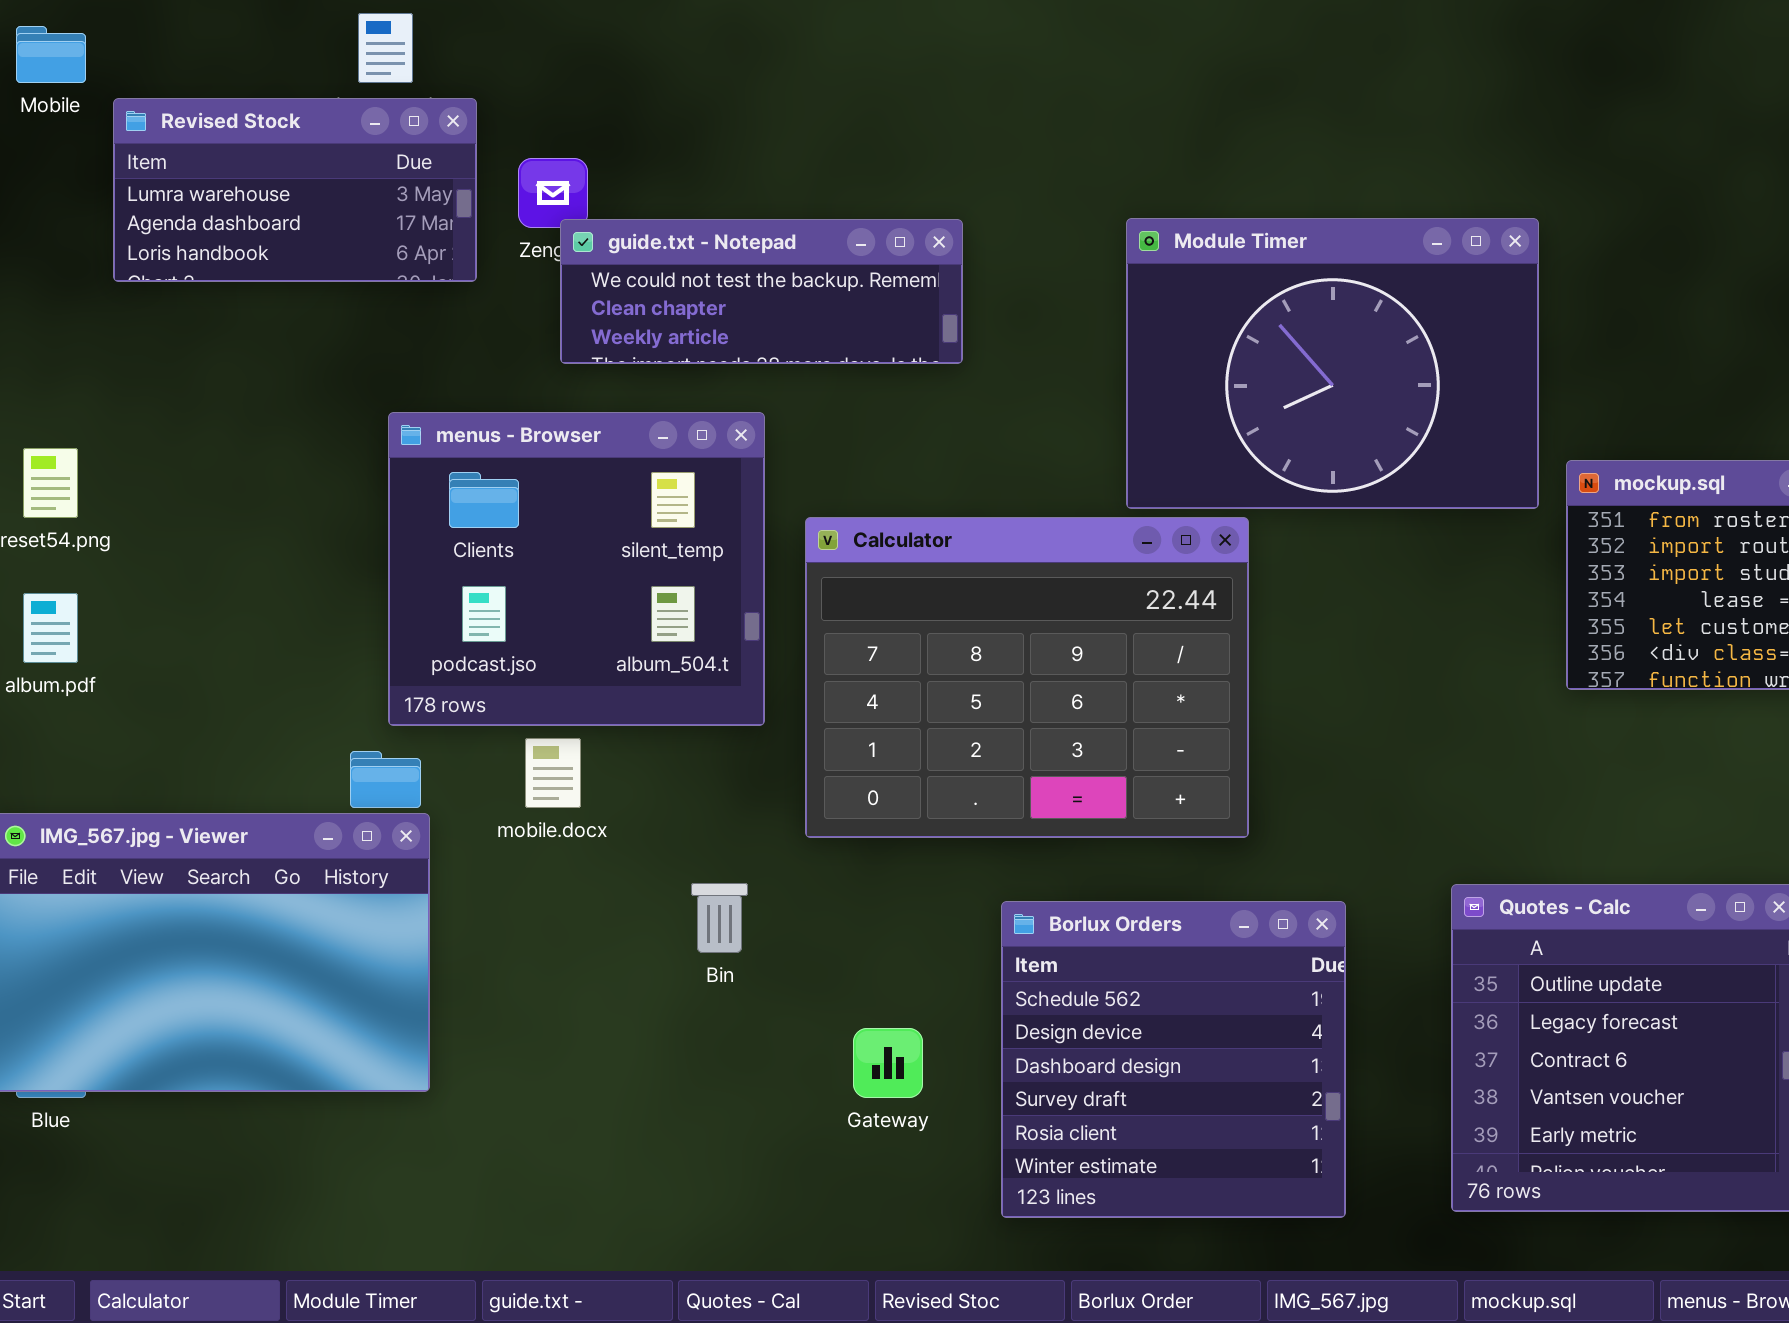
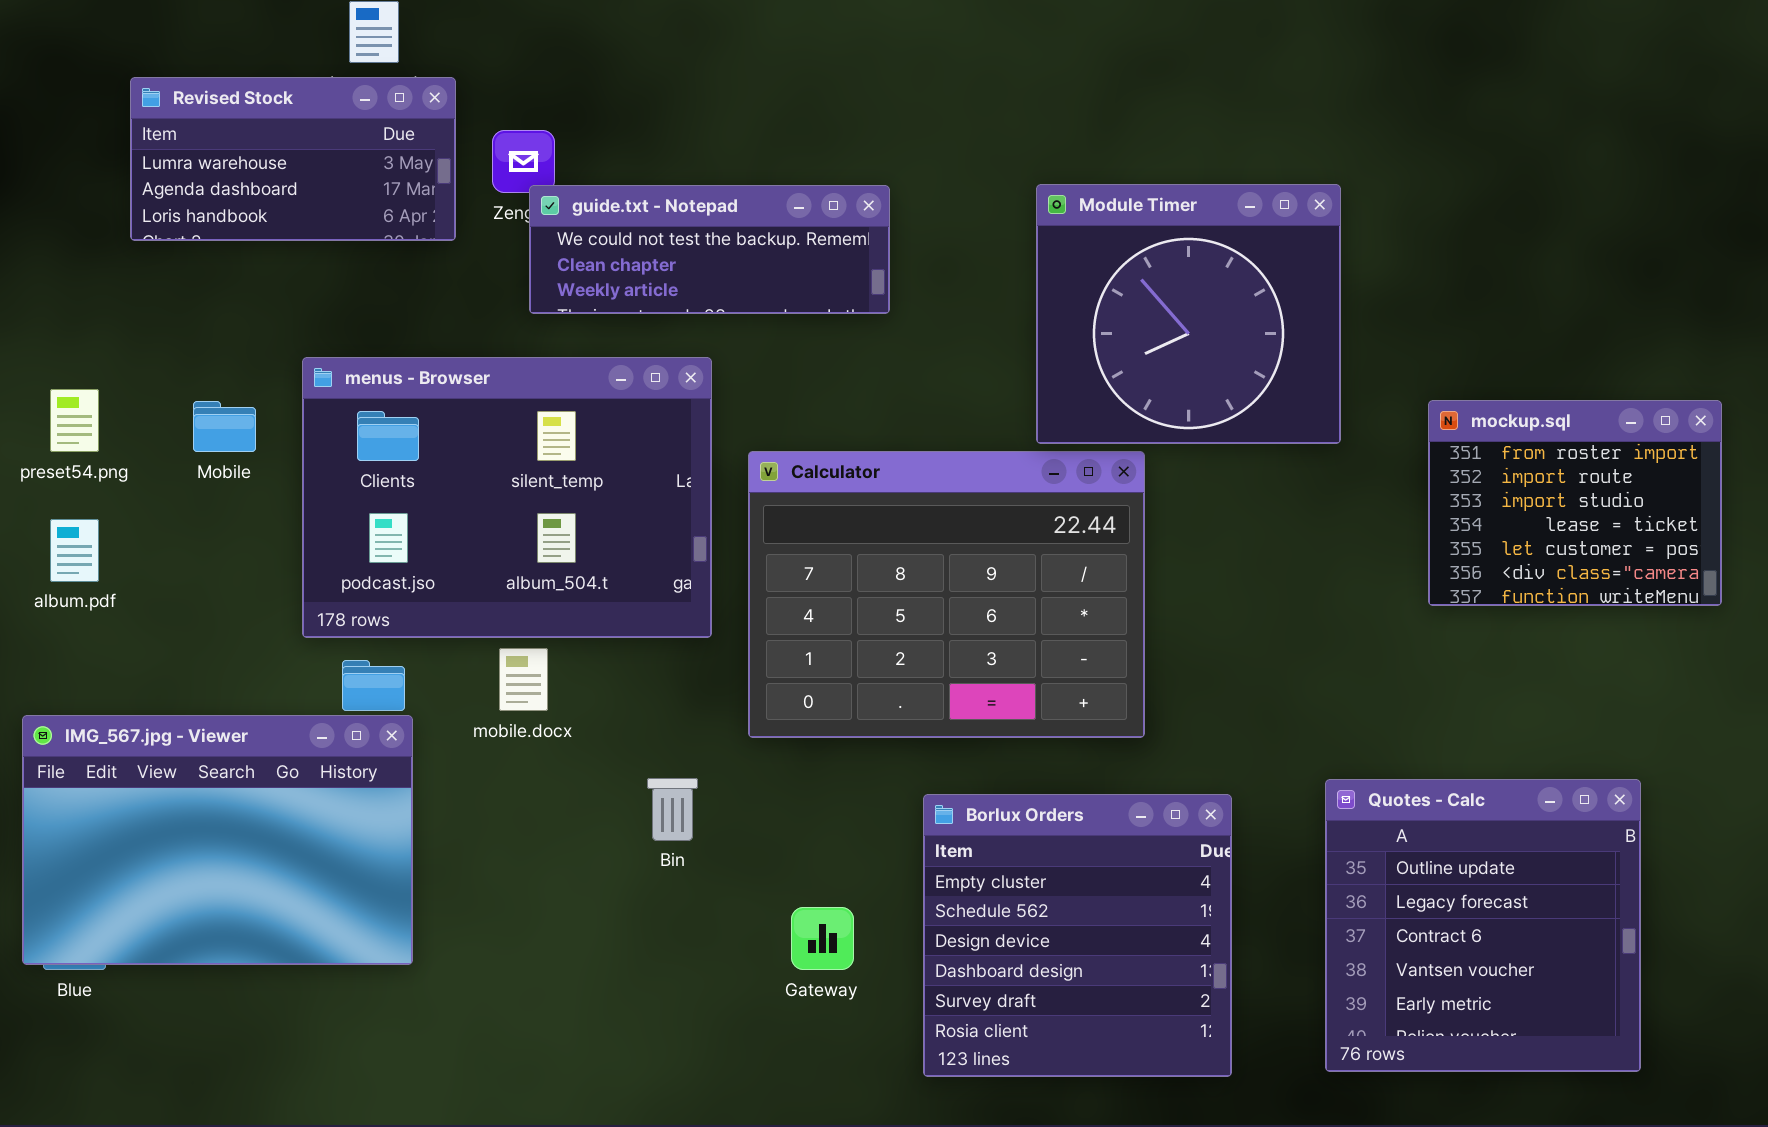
Mobile: [16,26,86,83] -> [193,401,256,452], moved
Module Timer: [1126,218,1539,509] -> [1036,184,1341,444], resized
menus - Browser: [388,412,765,726] -> [302,357,712,638], resized
Borlux Orders: [1001,901,1346,1218] -> [923,794,1232,1077], scrolled up 1 row

